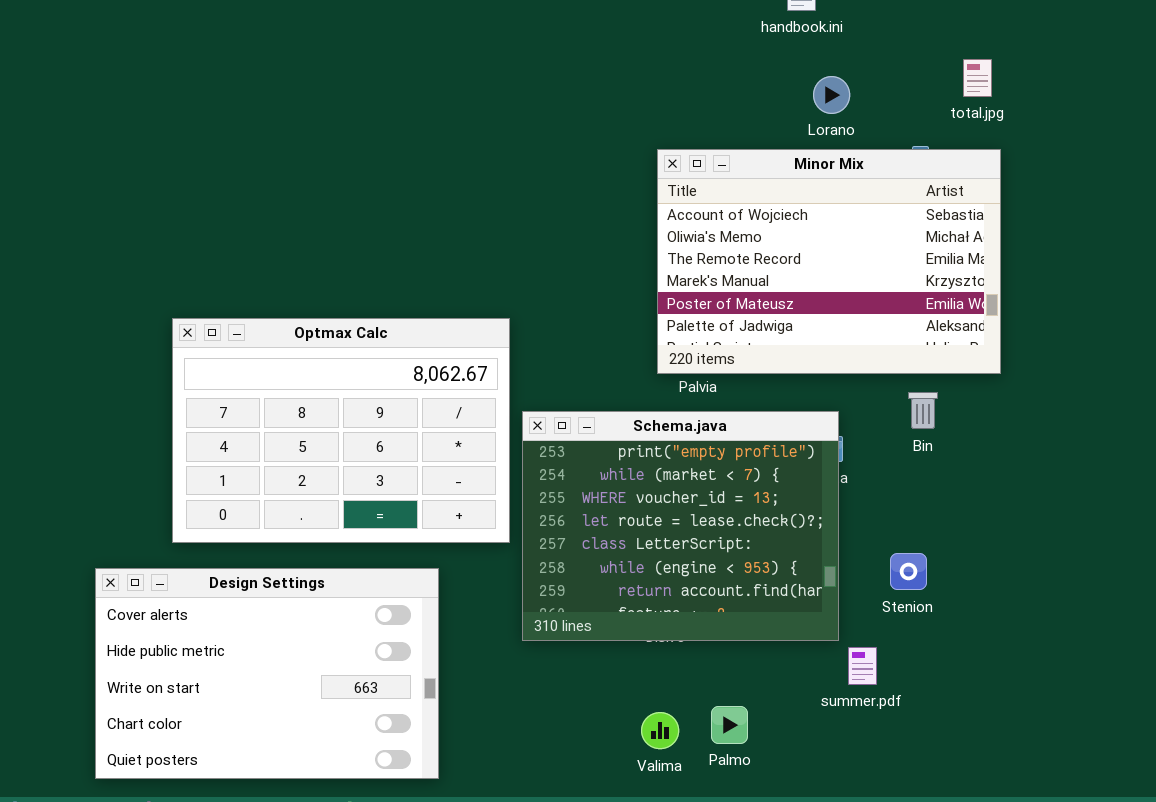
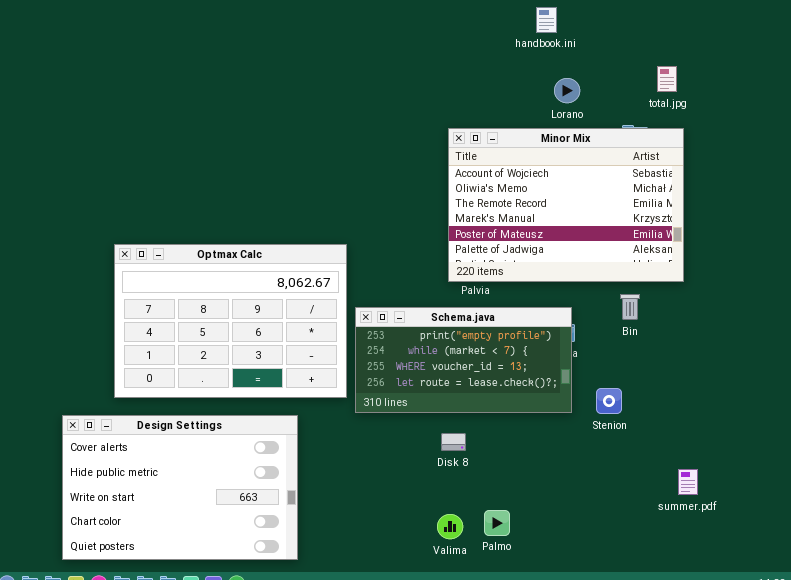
Schema.java: [522,411,839,641] -> [355,307,572,413], resized
Stenion: [890,553,927,590] -> [596,388,622,414], moved
summer.pdf: [848,647,877,685] -> [678,469,698,495], moved

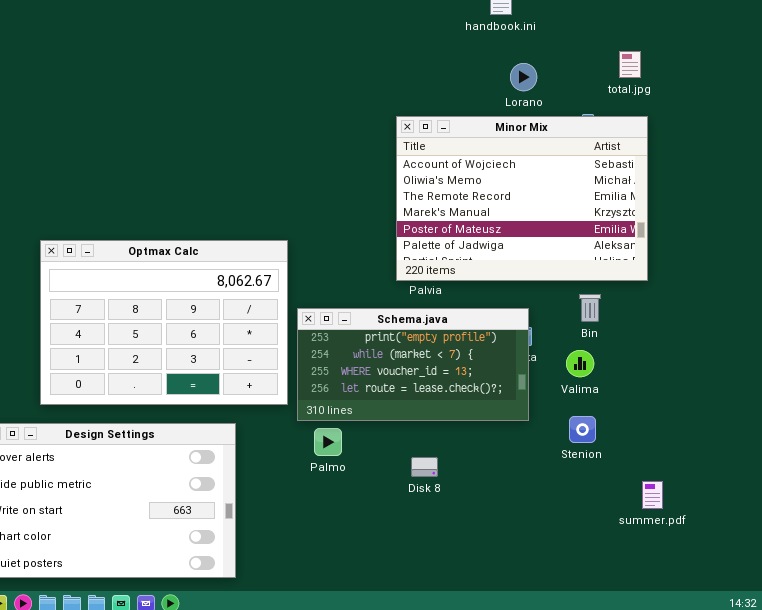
Stenion: [596,388,622,414] -> [569,416,596,443], moved
Disk 8: [441,433,466,451] -> [411,457,438,477], moved
Palmo: [484,510,510,536] -> [314,428,342,456], moved
Valima: [437,514,463,539] -> [566,350,594,377], moved

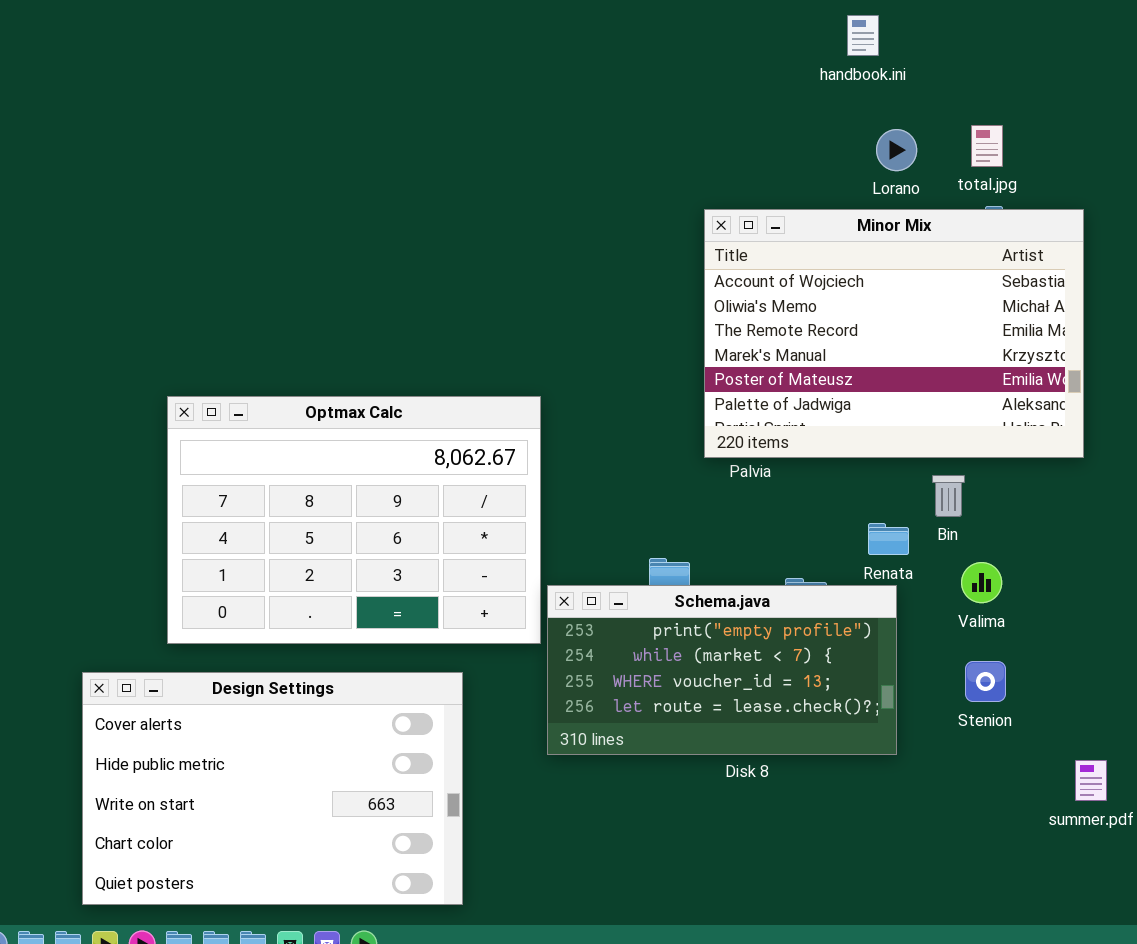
total.jpg: [619,51,641,78] -> [971,125,1003,167], moved
Bin: [579,294,601,322] -> [932,475,965,517], moved
Schema.java: [297,308,529,421] -> [547,585,897,755], moved

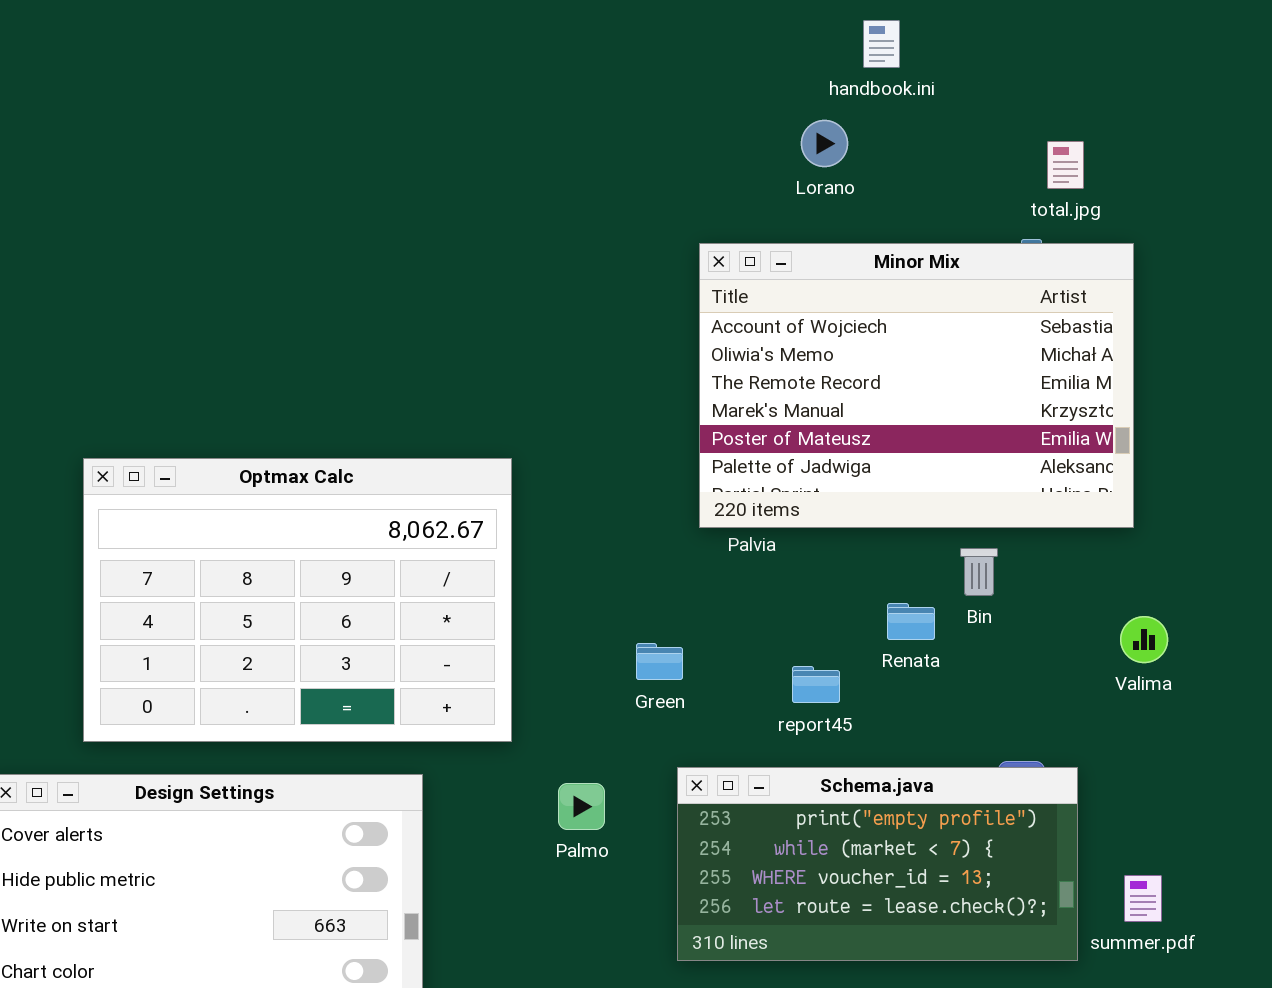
total.jpg: [971,125,1003,167] -> [1047,141,1084,189], moved
Lorano: [876,129,917,171] -> [801,120,848,167], moved
Valima: [961,562,1002,603] -> [1120,616,1168,663], moved
Schema.java: [547,585,897,755] -> [677,767,1078,961], moved

